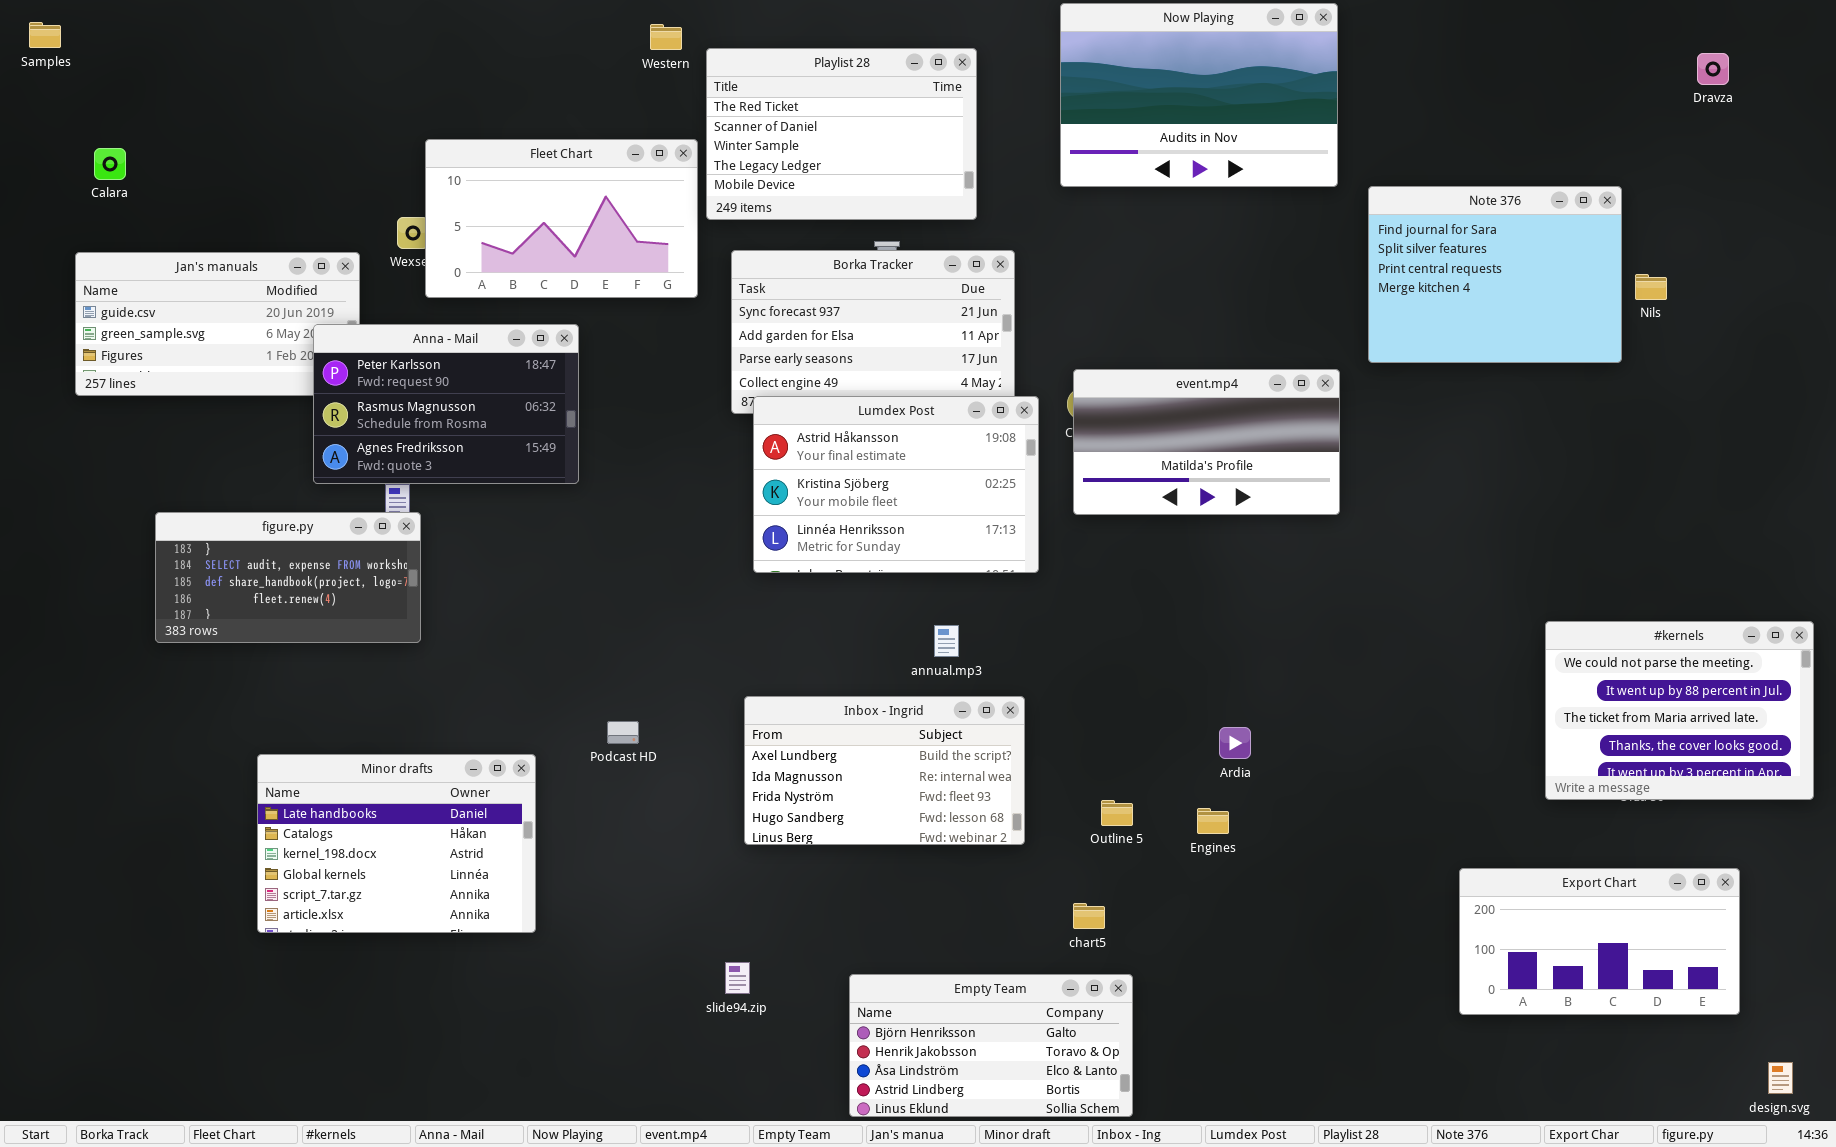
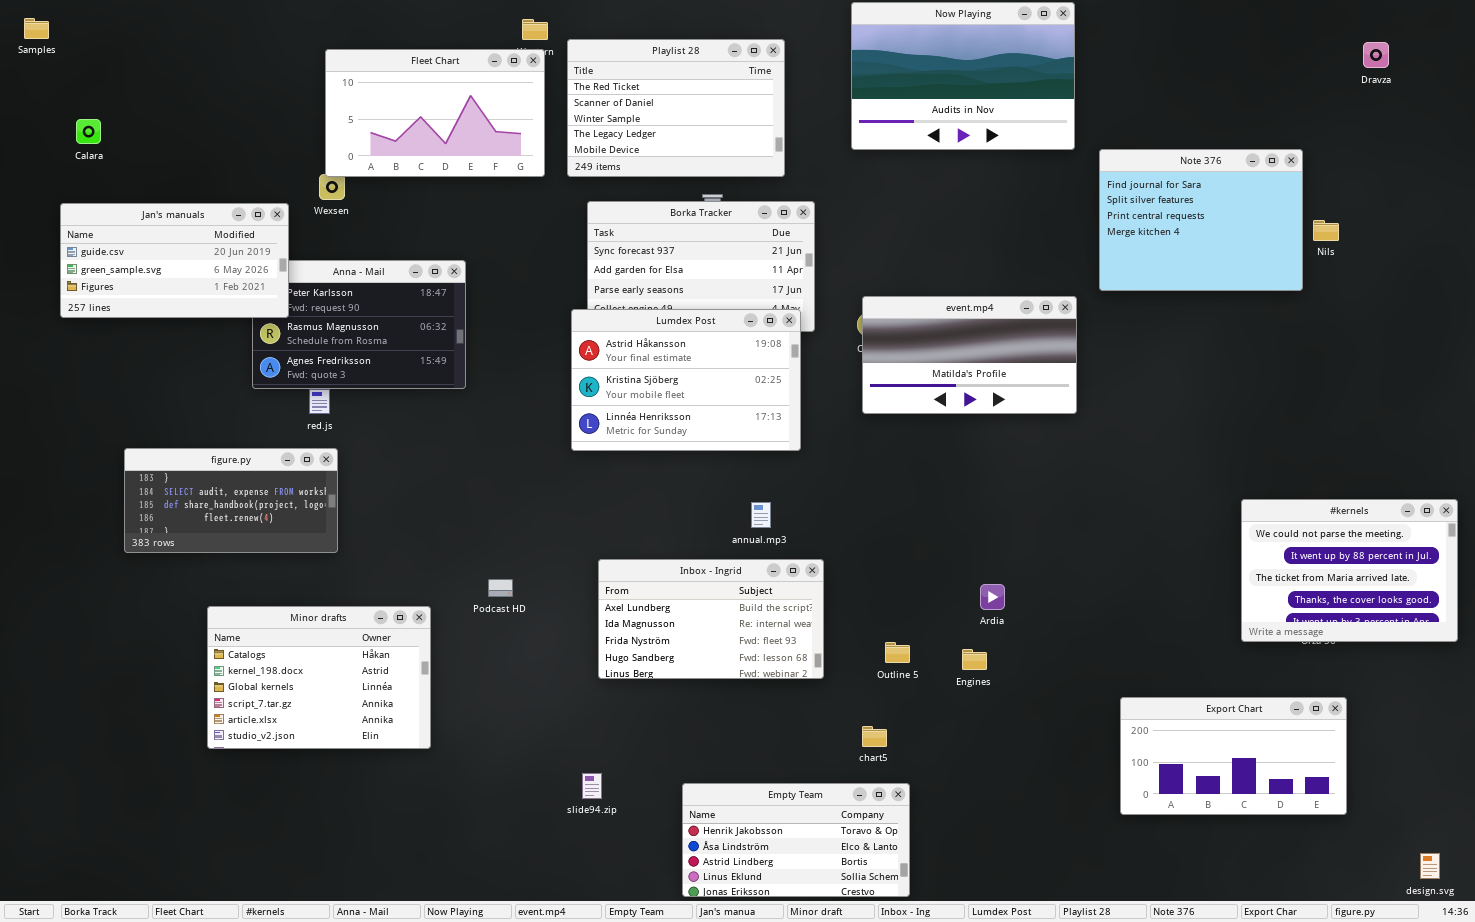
Fleet Chart: [425,139,698,298] -> [325,49,545,177], moved
Jan's manuals: [75,252,360,396] -> [60,203,289,318], raised
Lumdex Post: [753,396,1039,573] -> [571,309,801,451], moved
figure.py: [155,512,421,643] -> [124,448,338,553], moved
Minor drafts: [257,754,536,933] -> [207,606,431,749], scrolled down 1 row
Export Chart: [1459,868,1740,1015] -> [1120,697,1347,815], moved
Empty Team: [849,974,1133,1117] -> [682,783,910,897], scrolled down 1 row

